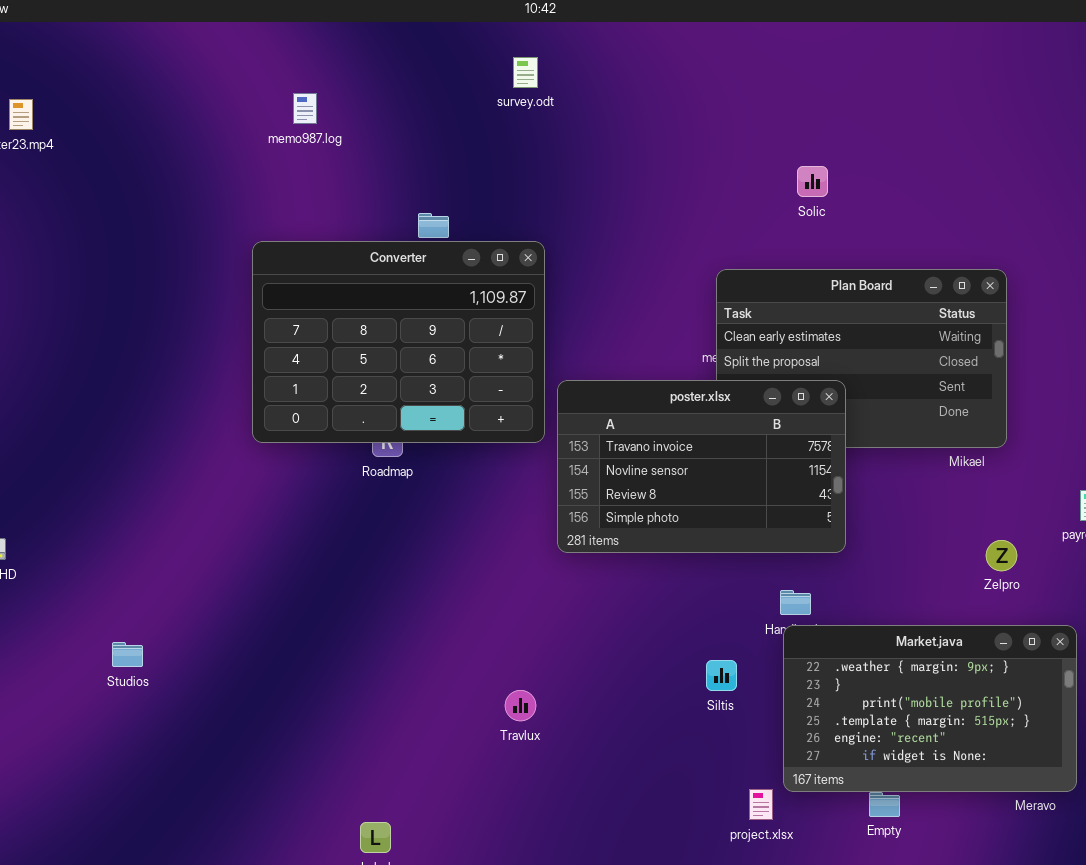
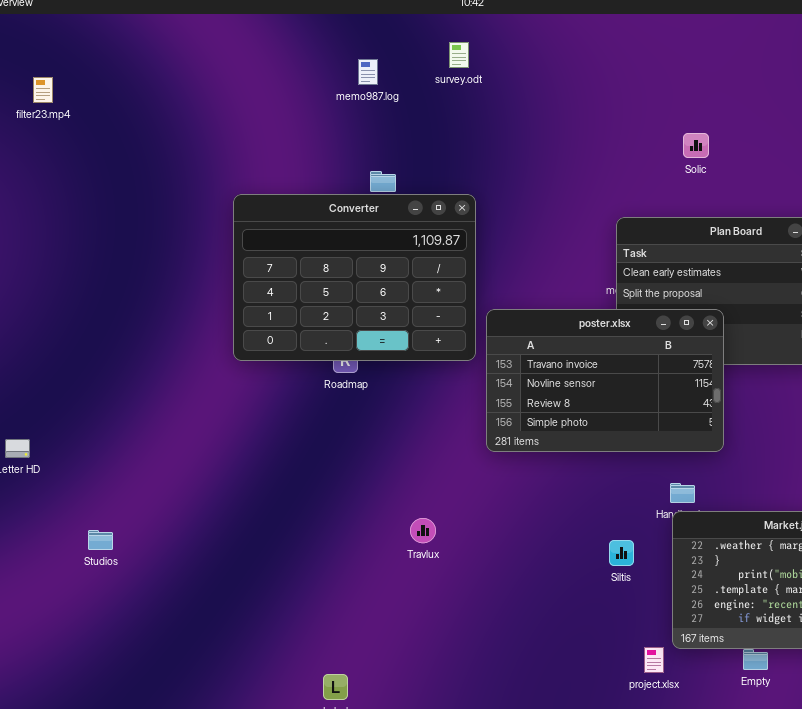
memo987.log: [293,93,317,124] -> [358,59,378,85], moved
Studios: [112,642,143,667] -> [88,530,113,550], moved
Travlux: [505,690,536,721] -> [410,518,436,543], moved

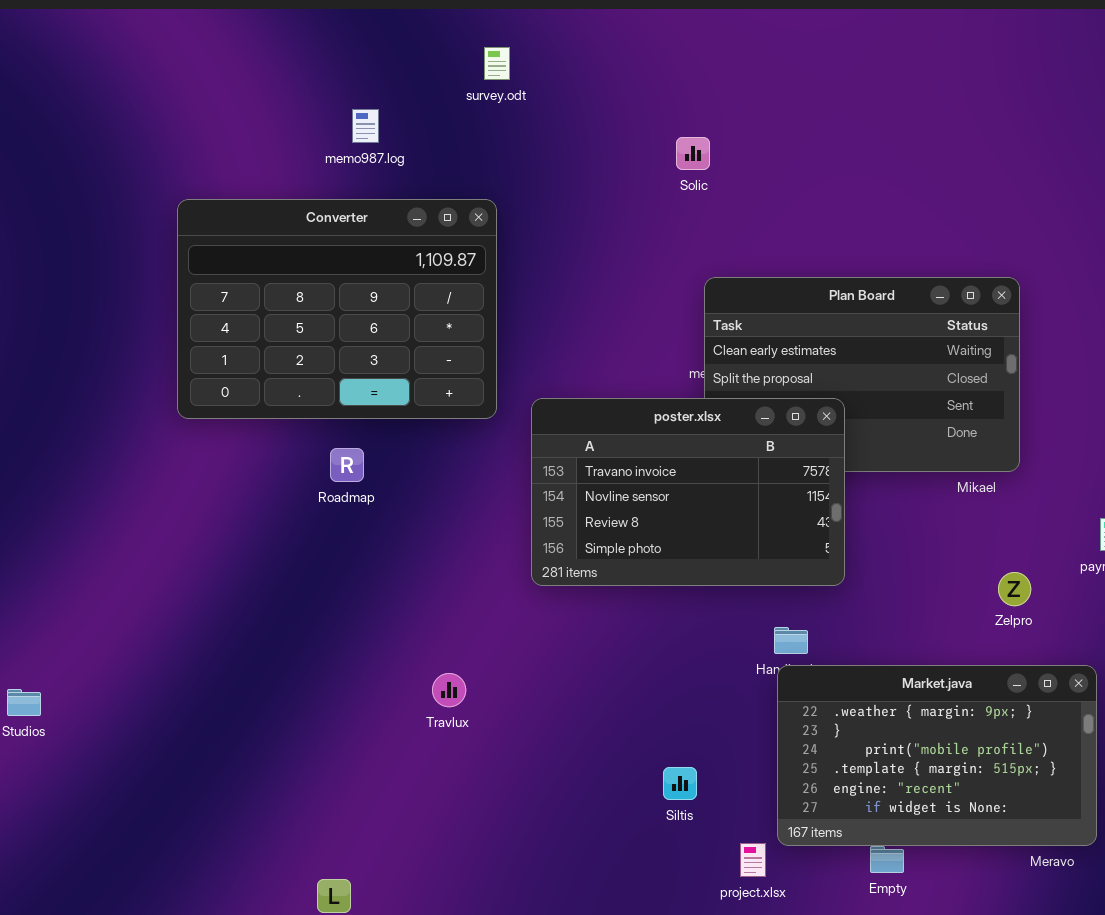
memo987.log: [358,59,378,85] -> [352,109,379,143], moved
Solic: [683,133,709,158] -> [676,137,710,170], moved
Converter: [233,194,476,361] -> [177,199,497,419], moved
Siltis: [609,540,634,566] -> [663,767,697,800], moved

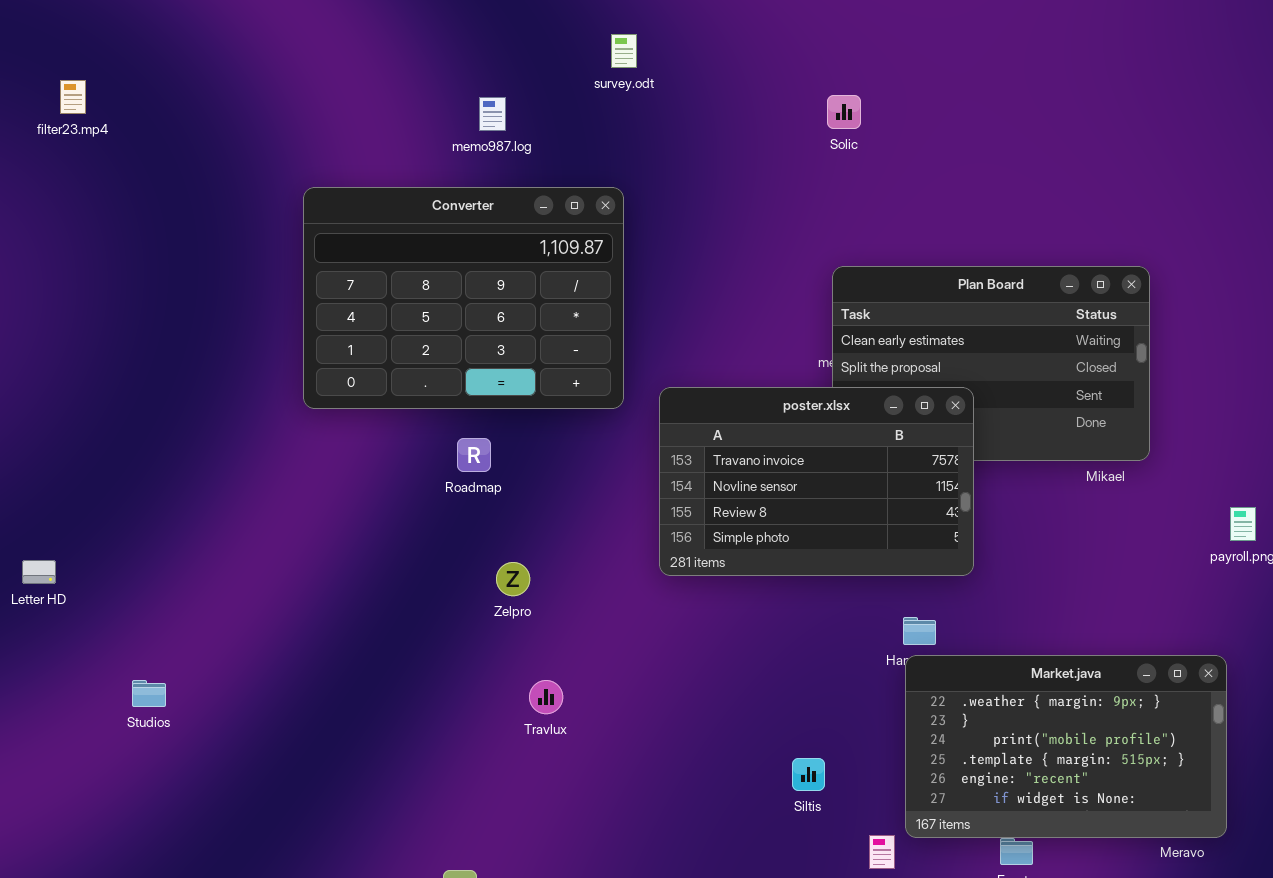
Solic: [676,137,710,170] -> [827,95,861,129], moved
Zelpro: [998,572,1031,606] -> [496,562,530,596], moved
Travlux: [432,673,466,707] -> [529,680,563,714], moved

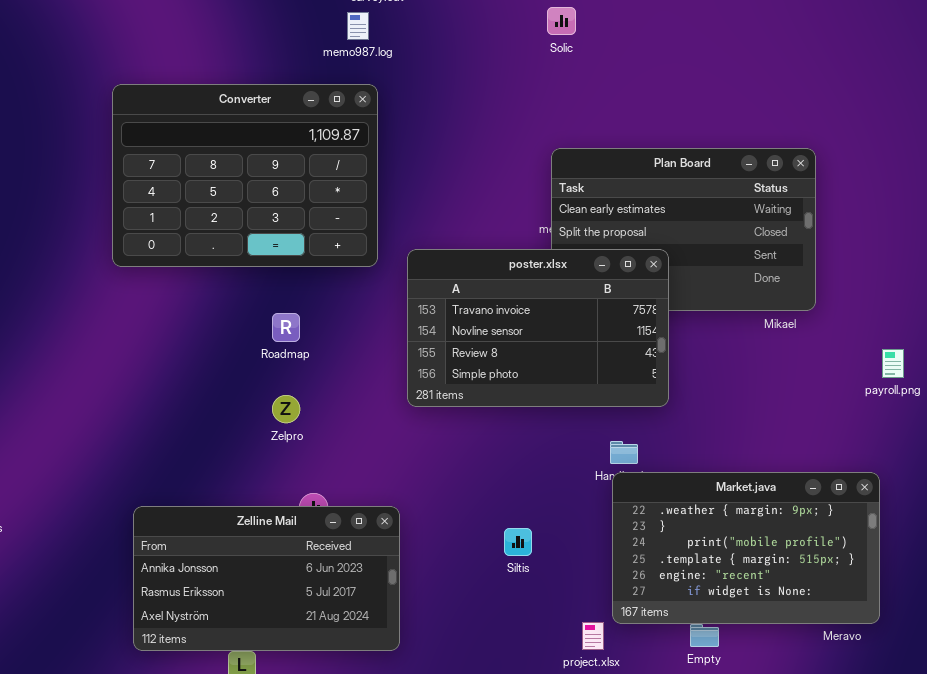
memo987.log: [479,97,506,131] -> [347,12,369,40], moved
Roadmap: [457,438,491,472] -> [272,313,300,342], moved
Zelline Mail: none -> [133,506,400,651], opened
Siltis: [792,758,825,791] -> [504,528,532,556], moved

